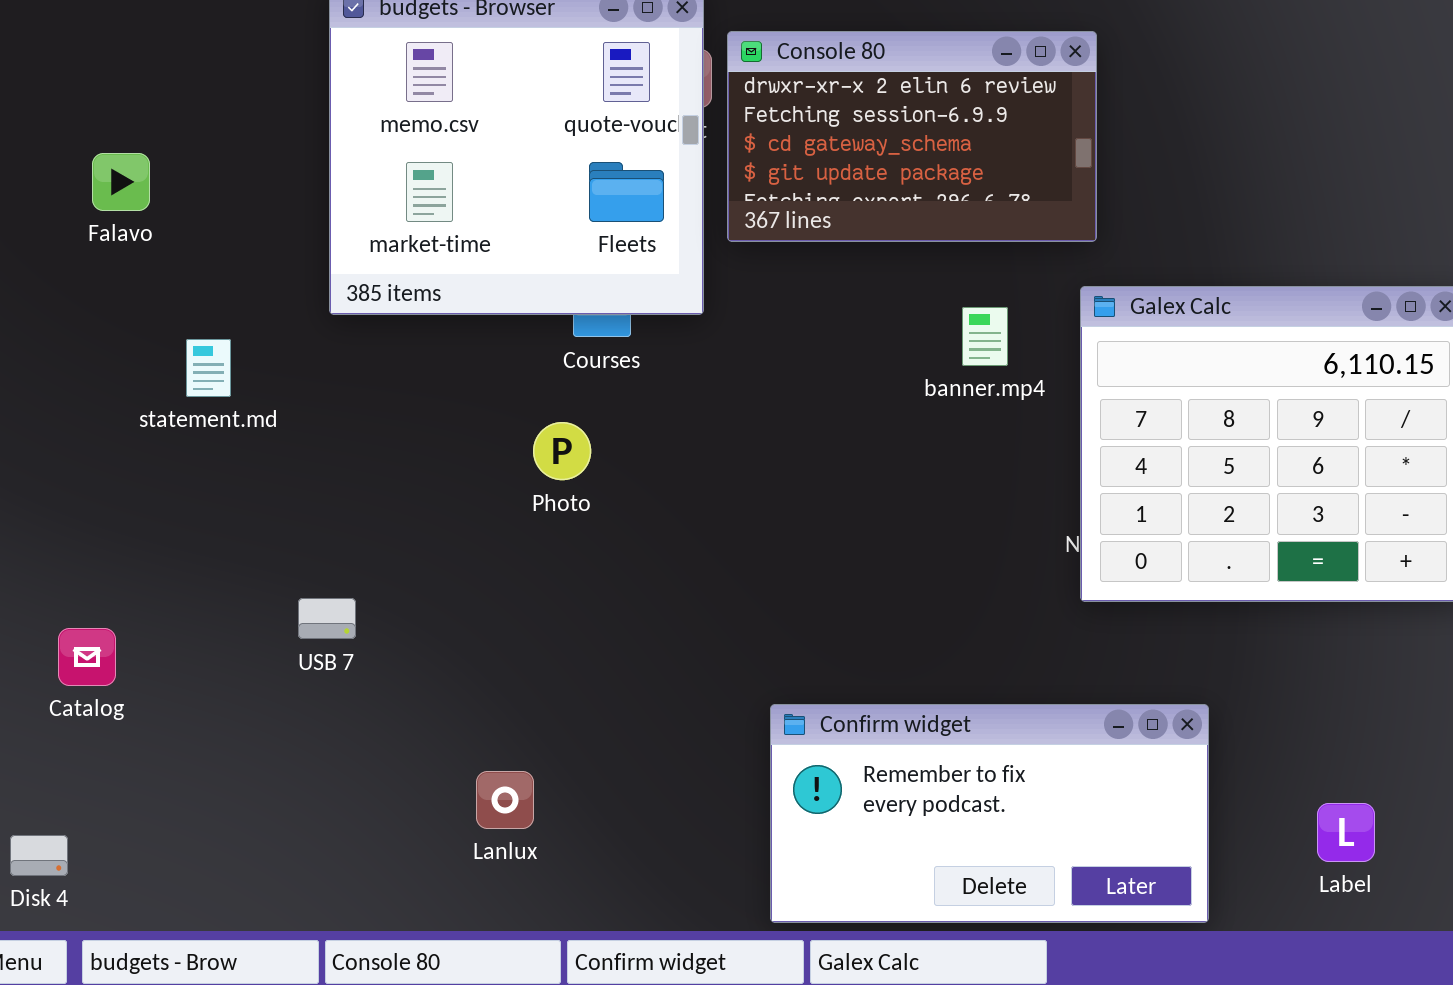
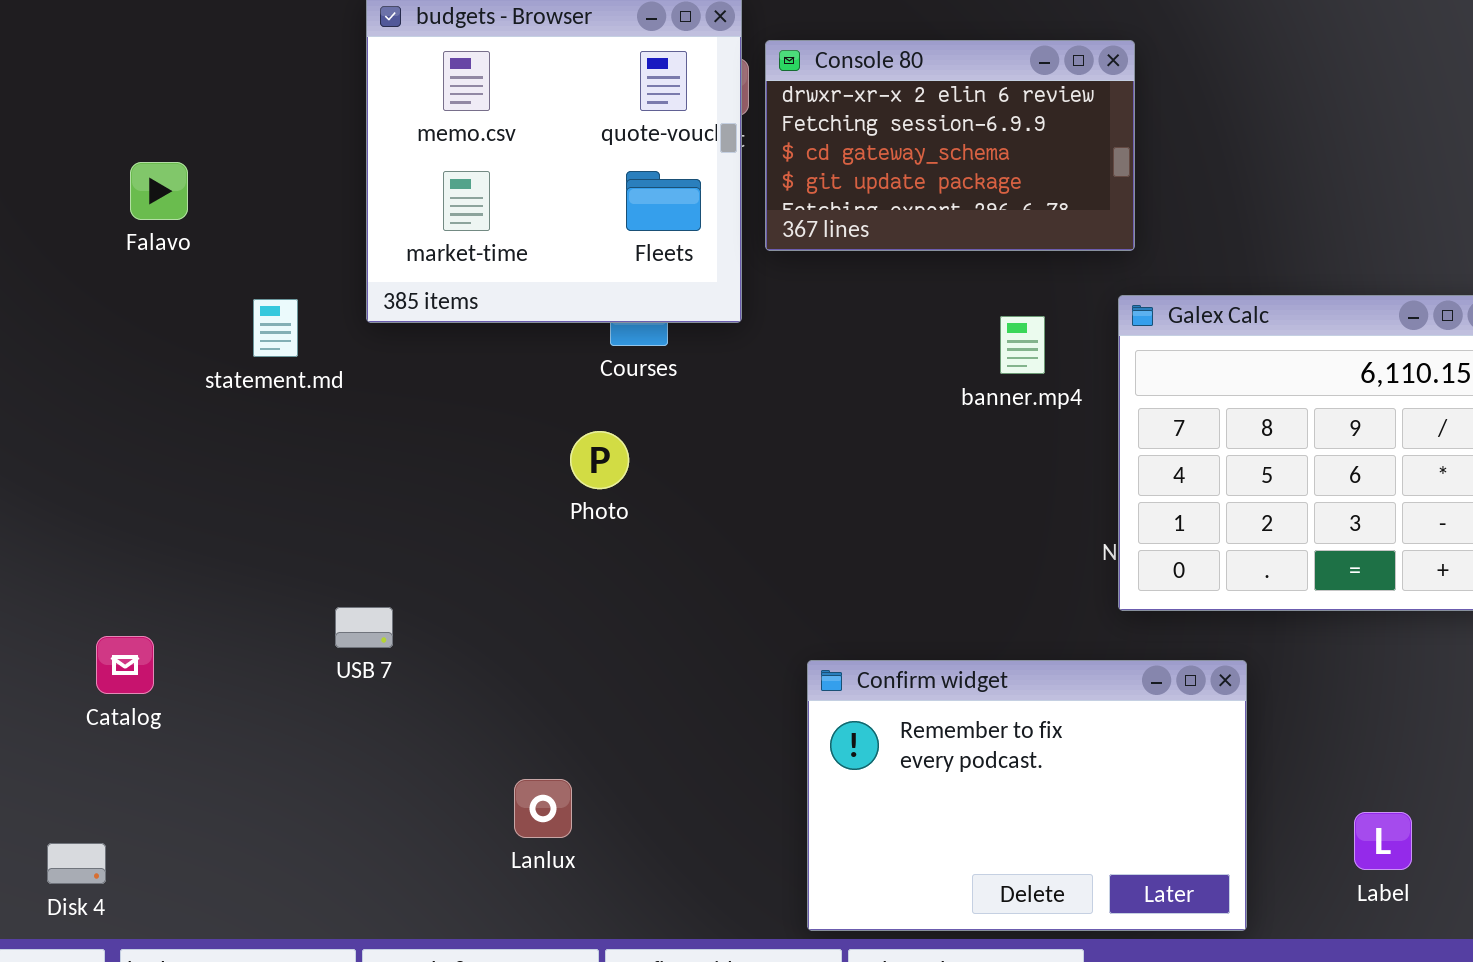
statement.md: [186,339,231,397] -> [253,299,298,357], moved
Confirm widget: [770,704,1209,923] -> [807,660,1247,931], resized

